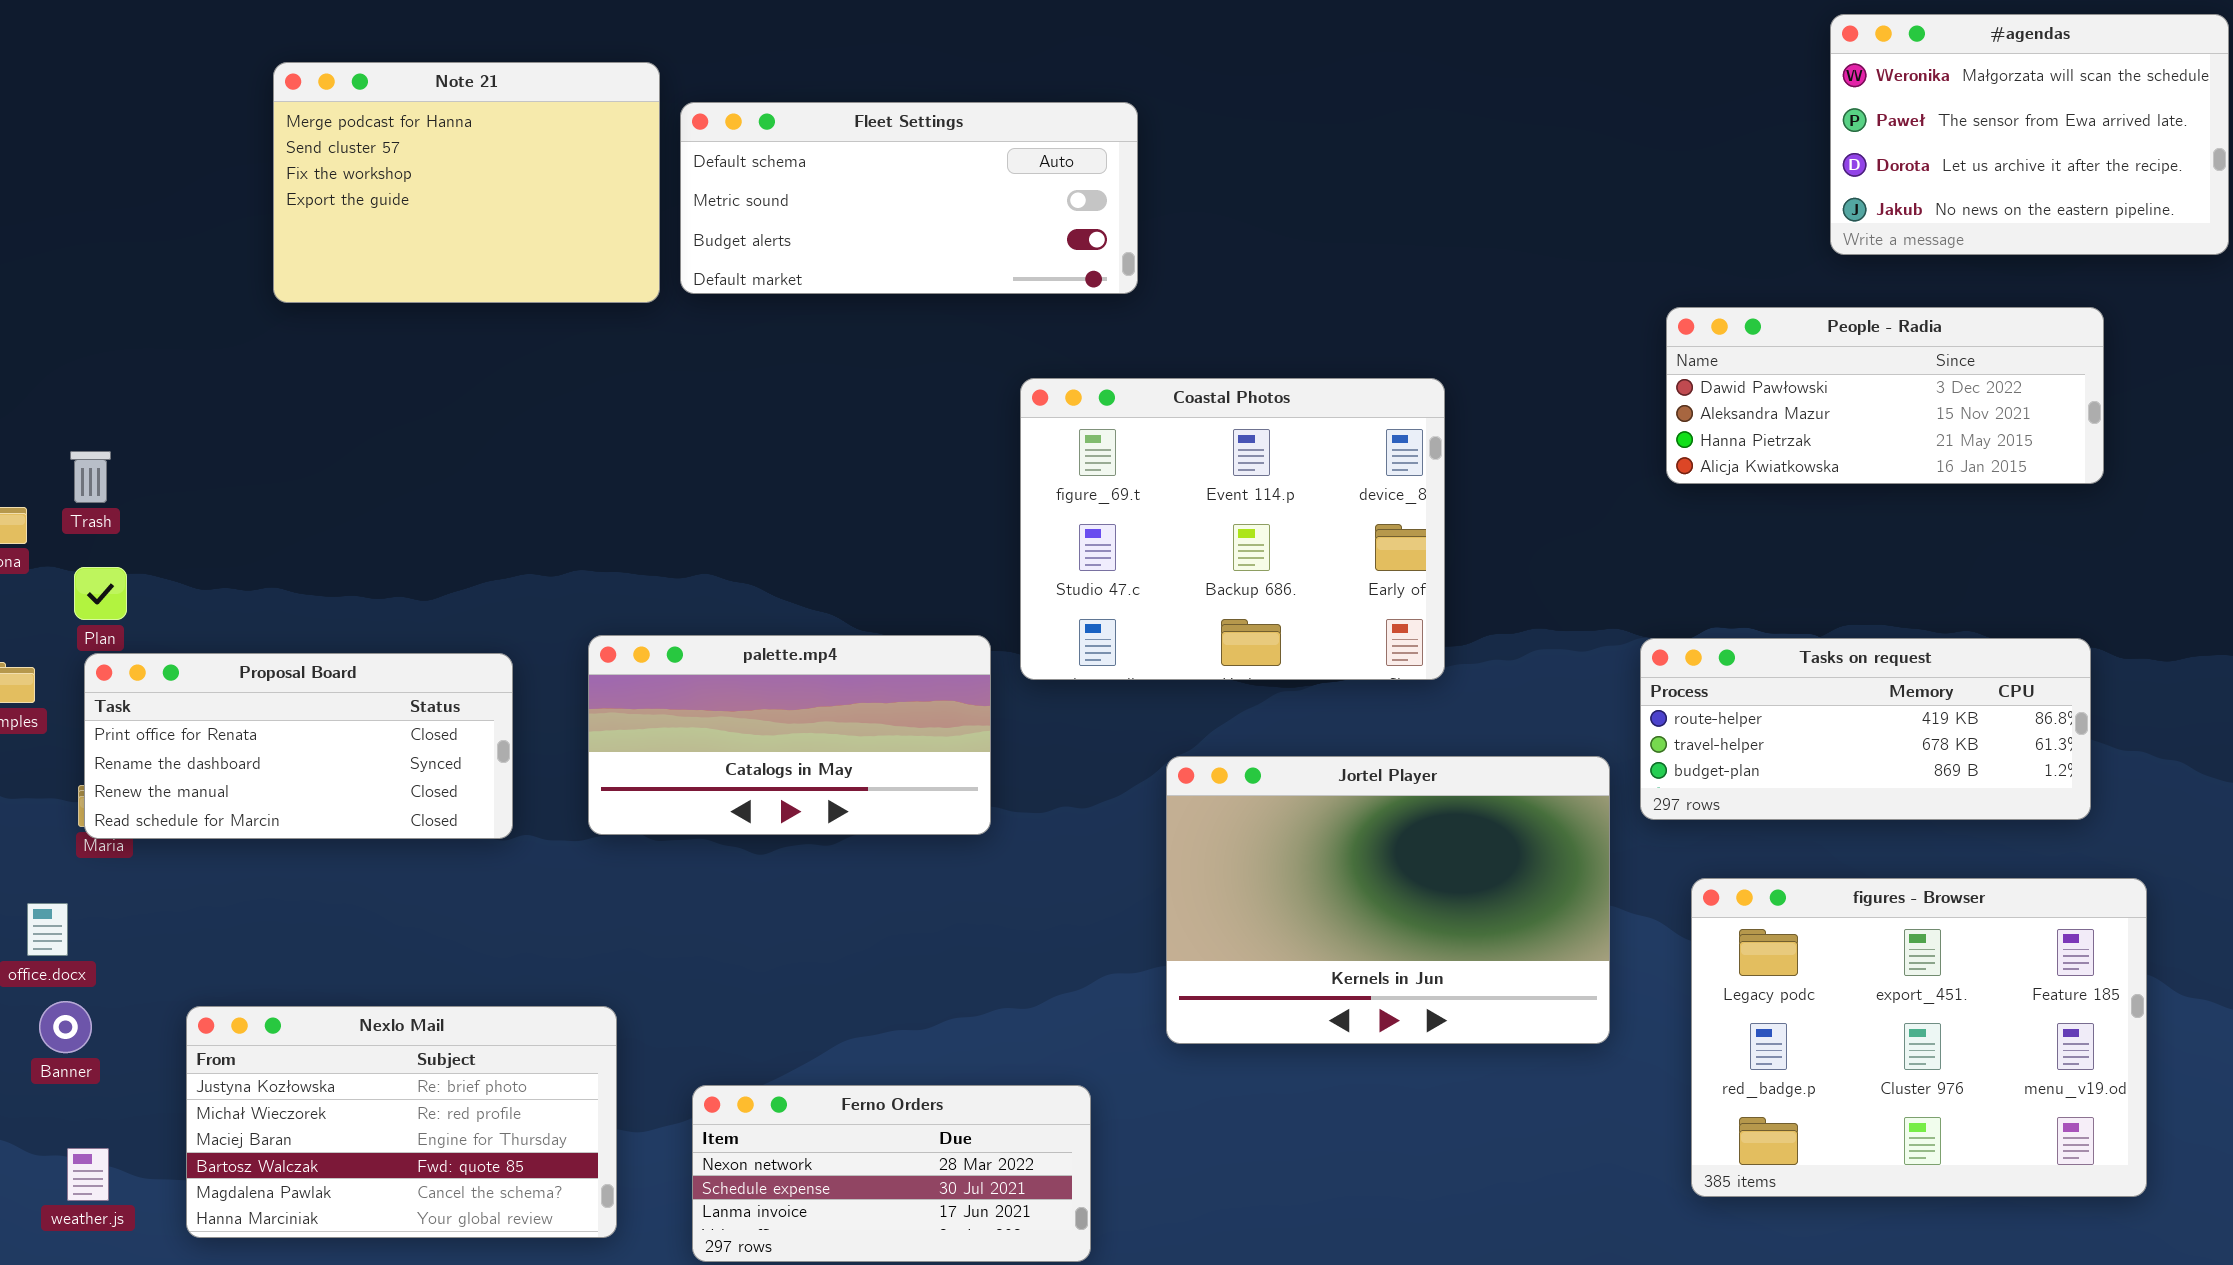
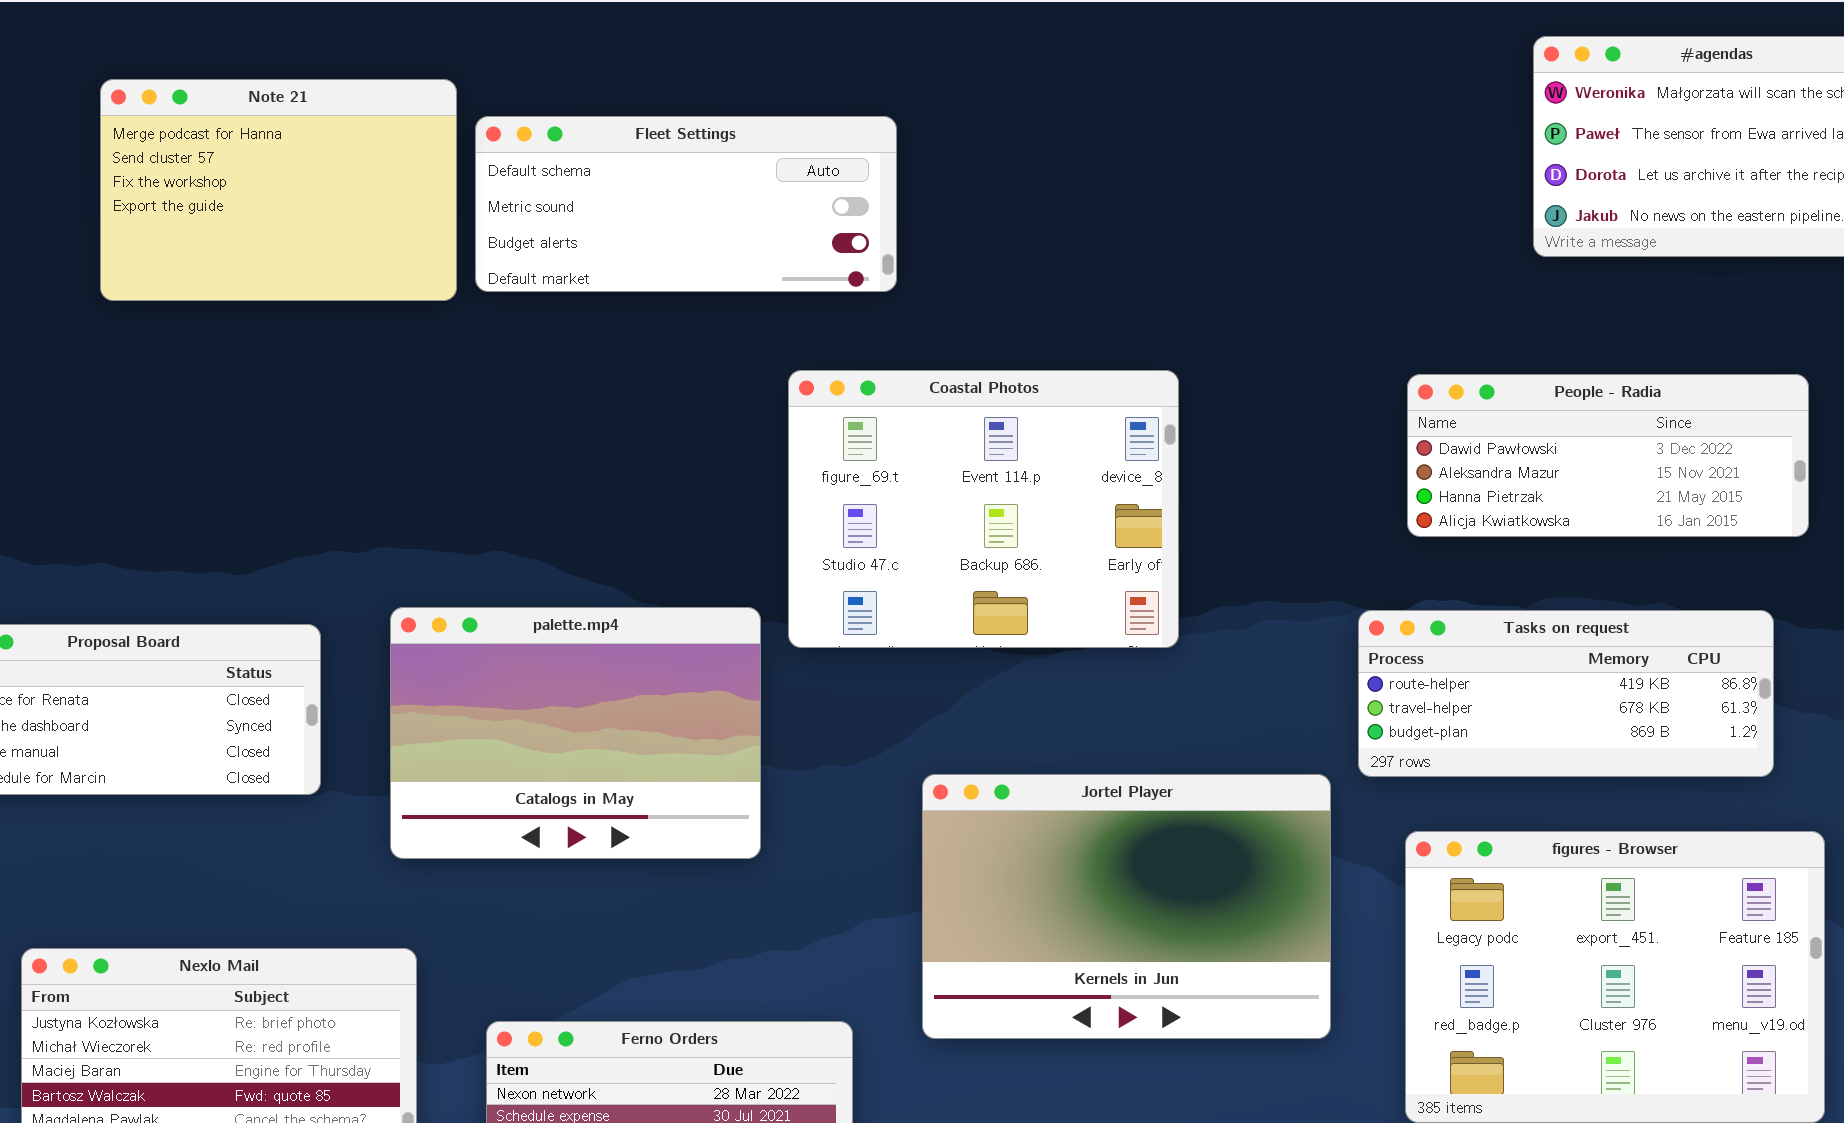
People - Radia: [1666,307,2104,484] -> [1407,374,1809,537], moved
palette.mp4: [588,635,991,835] -> [390,607,761,859], resized
Jortel Player: [1166,756,1610,1044] -> [922,774,1331,1039], moved

